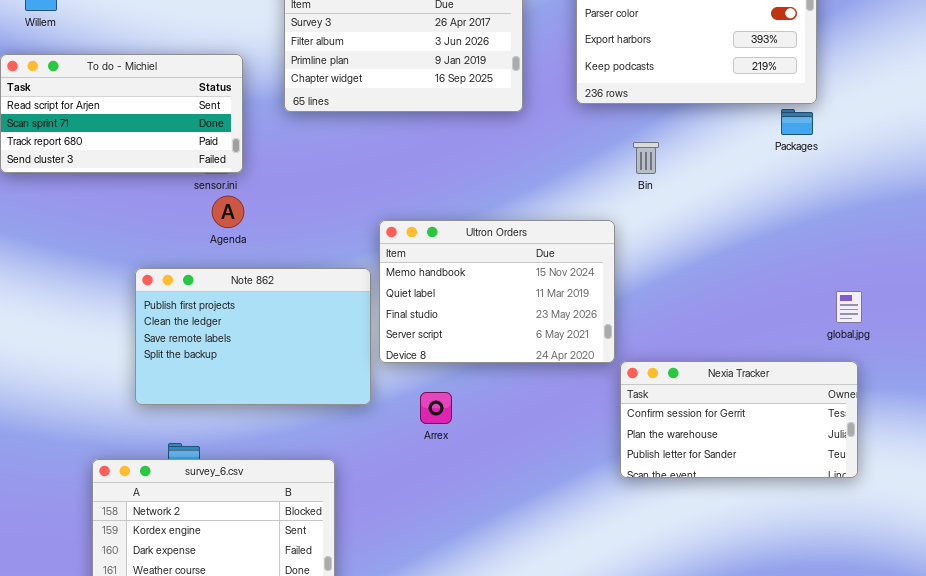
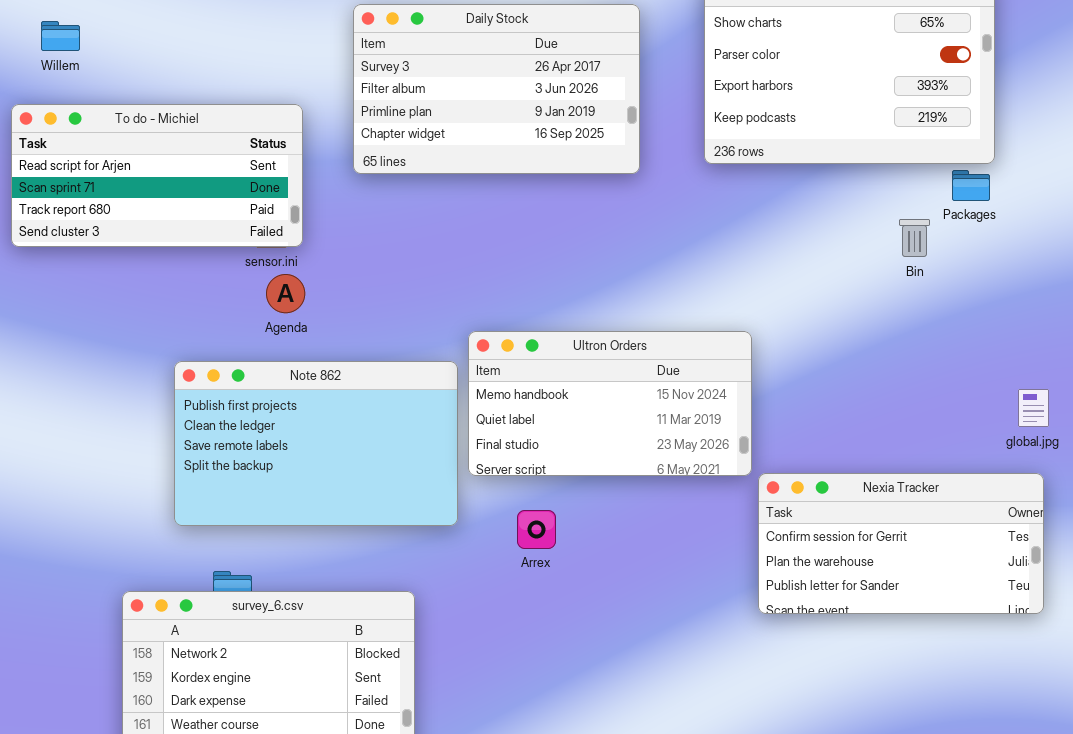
Bin: [633,142,659,174] -> [899,219,930,257], moved
Ultron Orders: [379,220,615,363] -> [468,331,752,476], resized

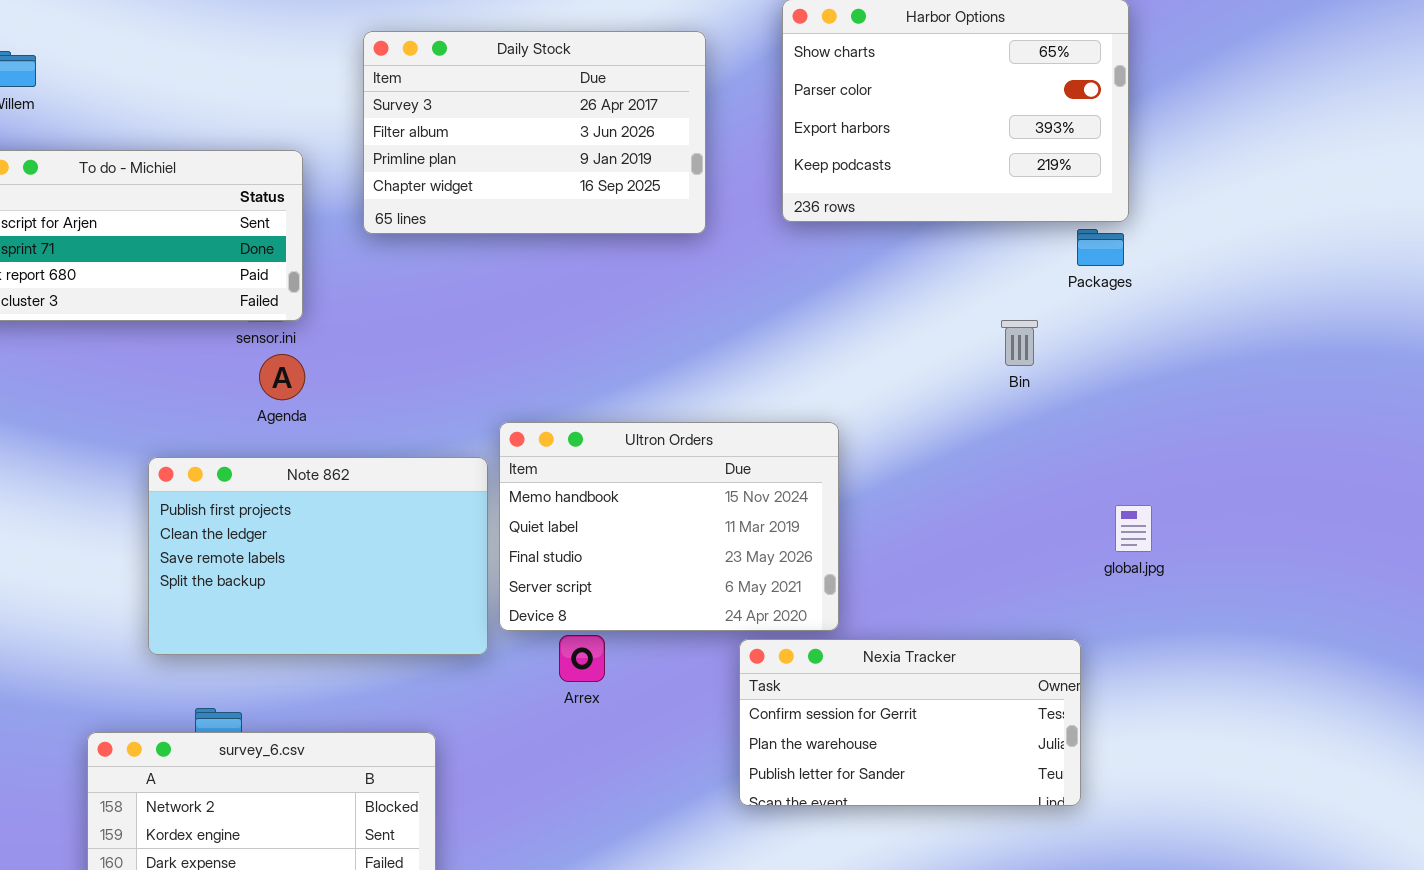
Bin: [899,219,930,257] -> [1001,320,1038,366], moved
Ultron Orders: [468,331,752,476] -> [499,422,839,631], resized
global.jpg: [1018,389,1049,427] -> [1115,505,1152,552], moved
Nexia Tracker: [758,473,1044,614] -> [739,639,1081,806], moved

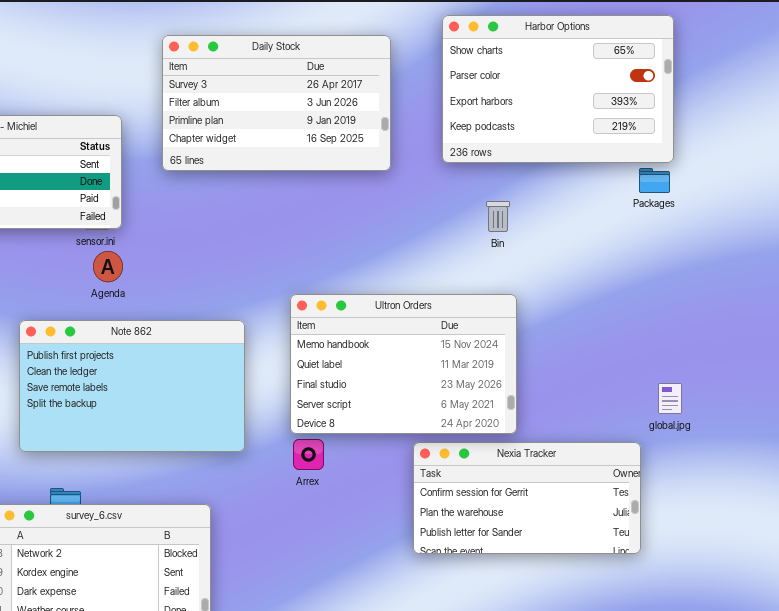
Bin: [1001,320,1038,366] -> [486,201,510,232], moved
Ultron Orders: [499,422,839,631] -> [290,294,517,434], moved
global.jpg: [1115,505,1152,552] -> [658,383,682,414], moved

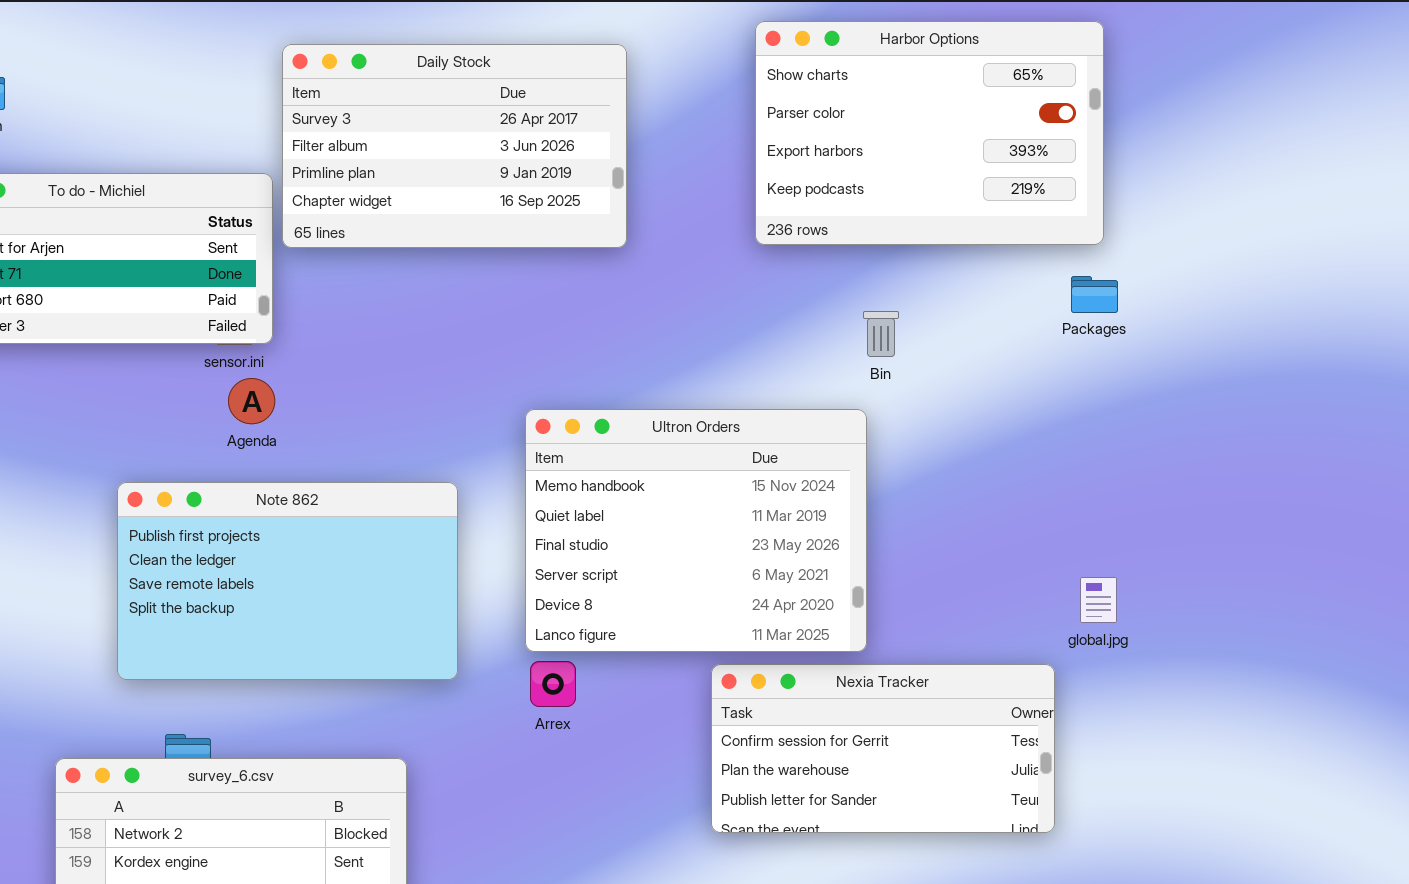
Daily Stock: [162,35,391,171] -> [282,44,627,248], moved
Packages: [639,168,670,193] -> [1071,276,1118,313], moved
Bin: [486,201,510,232] -> [863,311,899,357], moved
Ultron Orders: [290,294,517,434] -> [525,409,867,652], resized

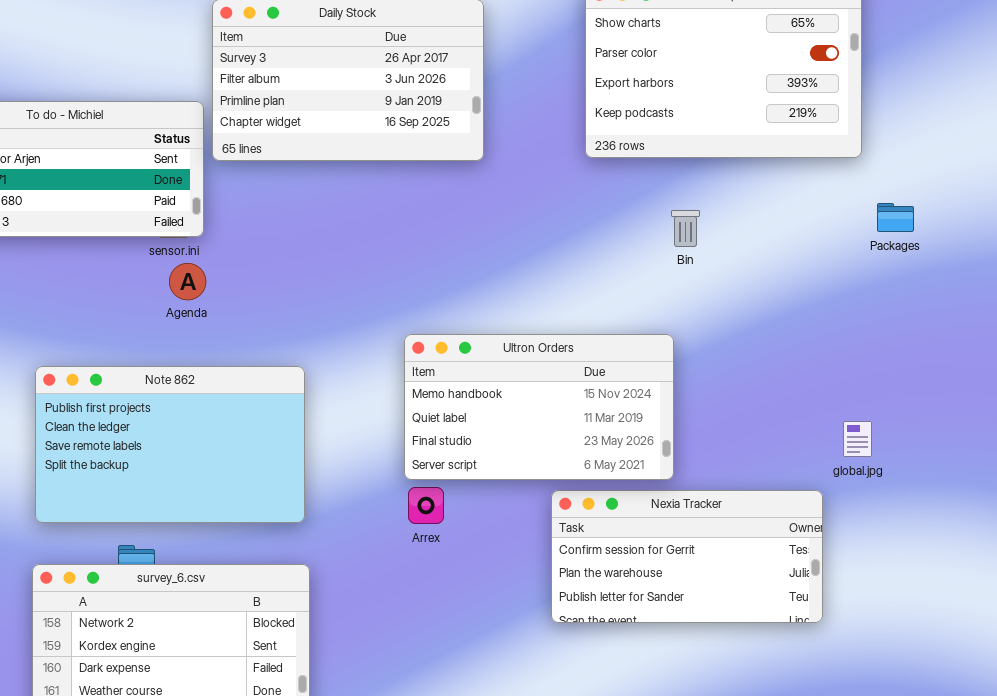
Packages: [1071,276,1118,313] -> [877,203,914,232], moved
Ultron Orders: [525,409,867,652] -> [404,334,674,480], resized
Note 862: [117,482,458,680] -> [35,366,305,523], moved

